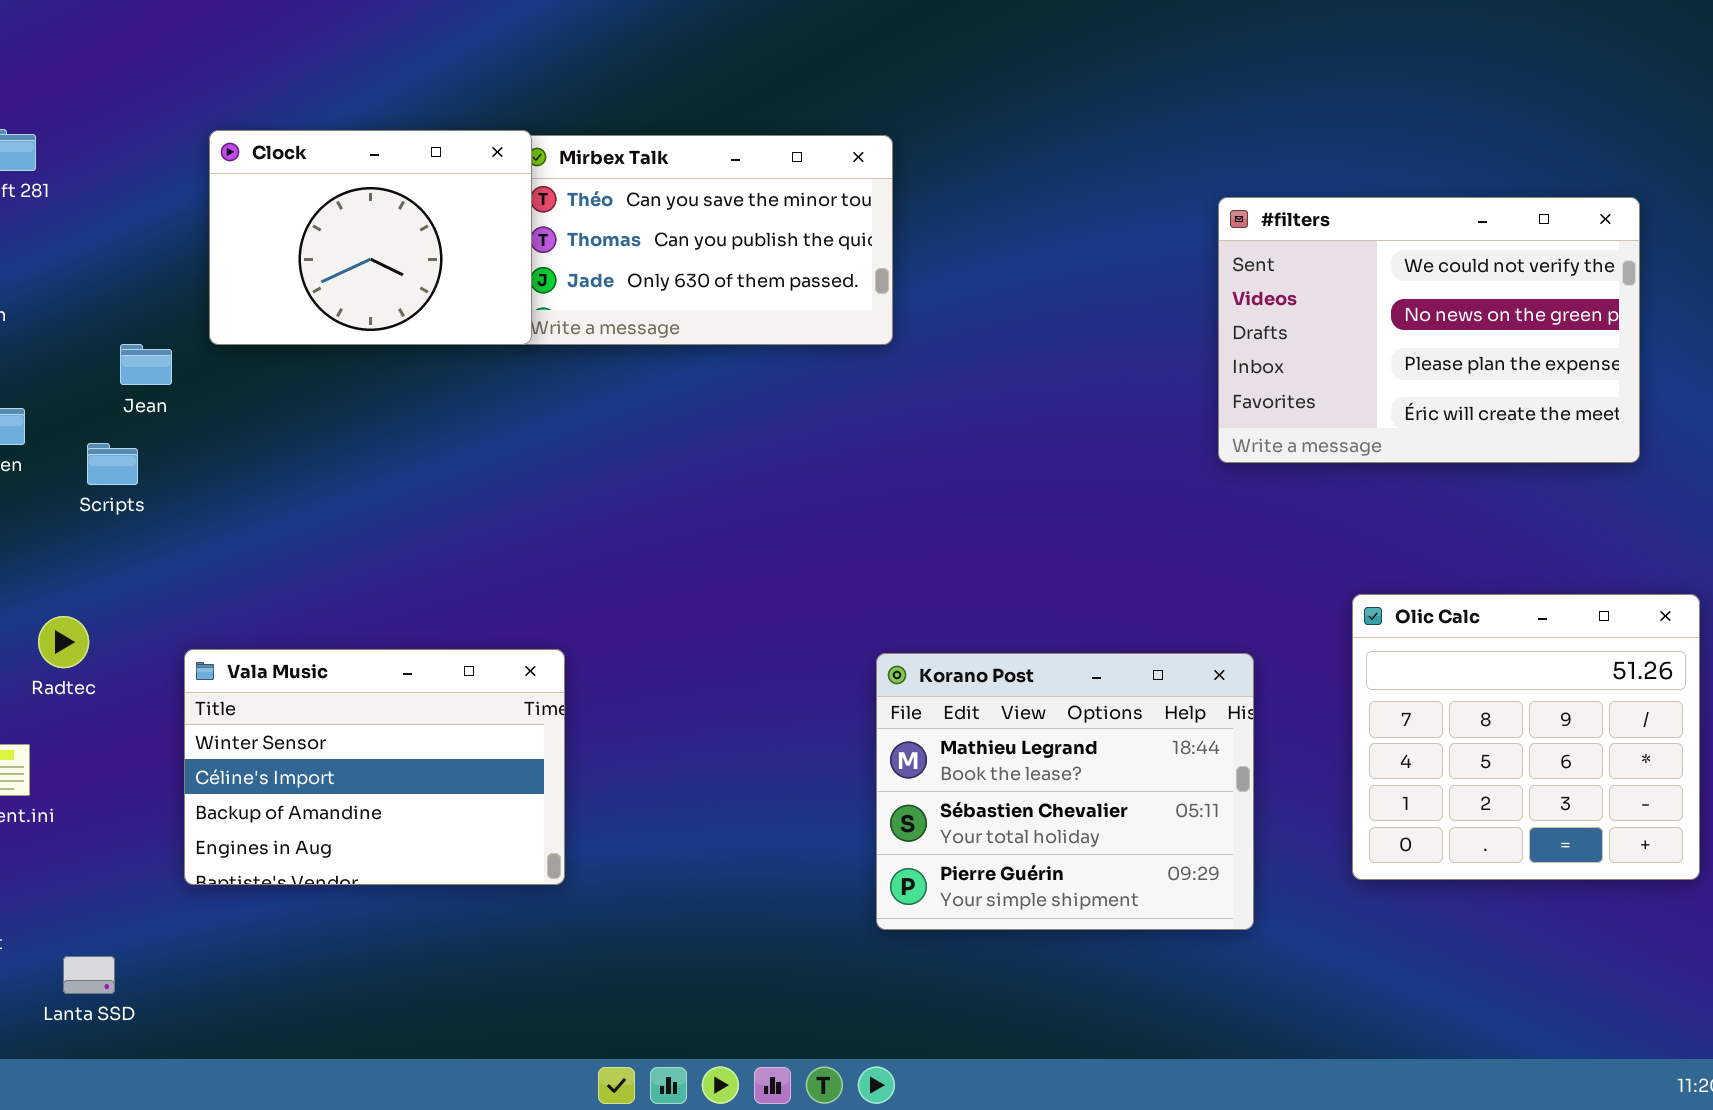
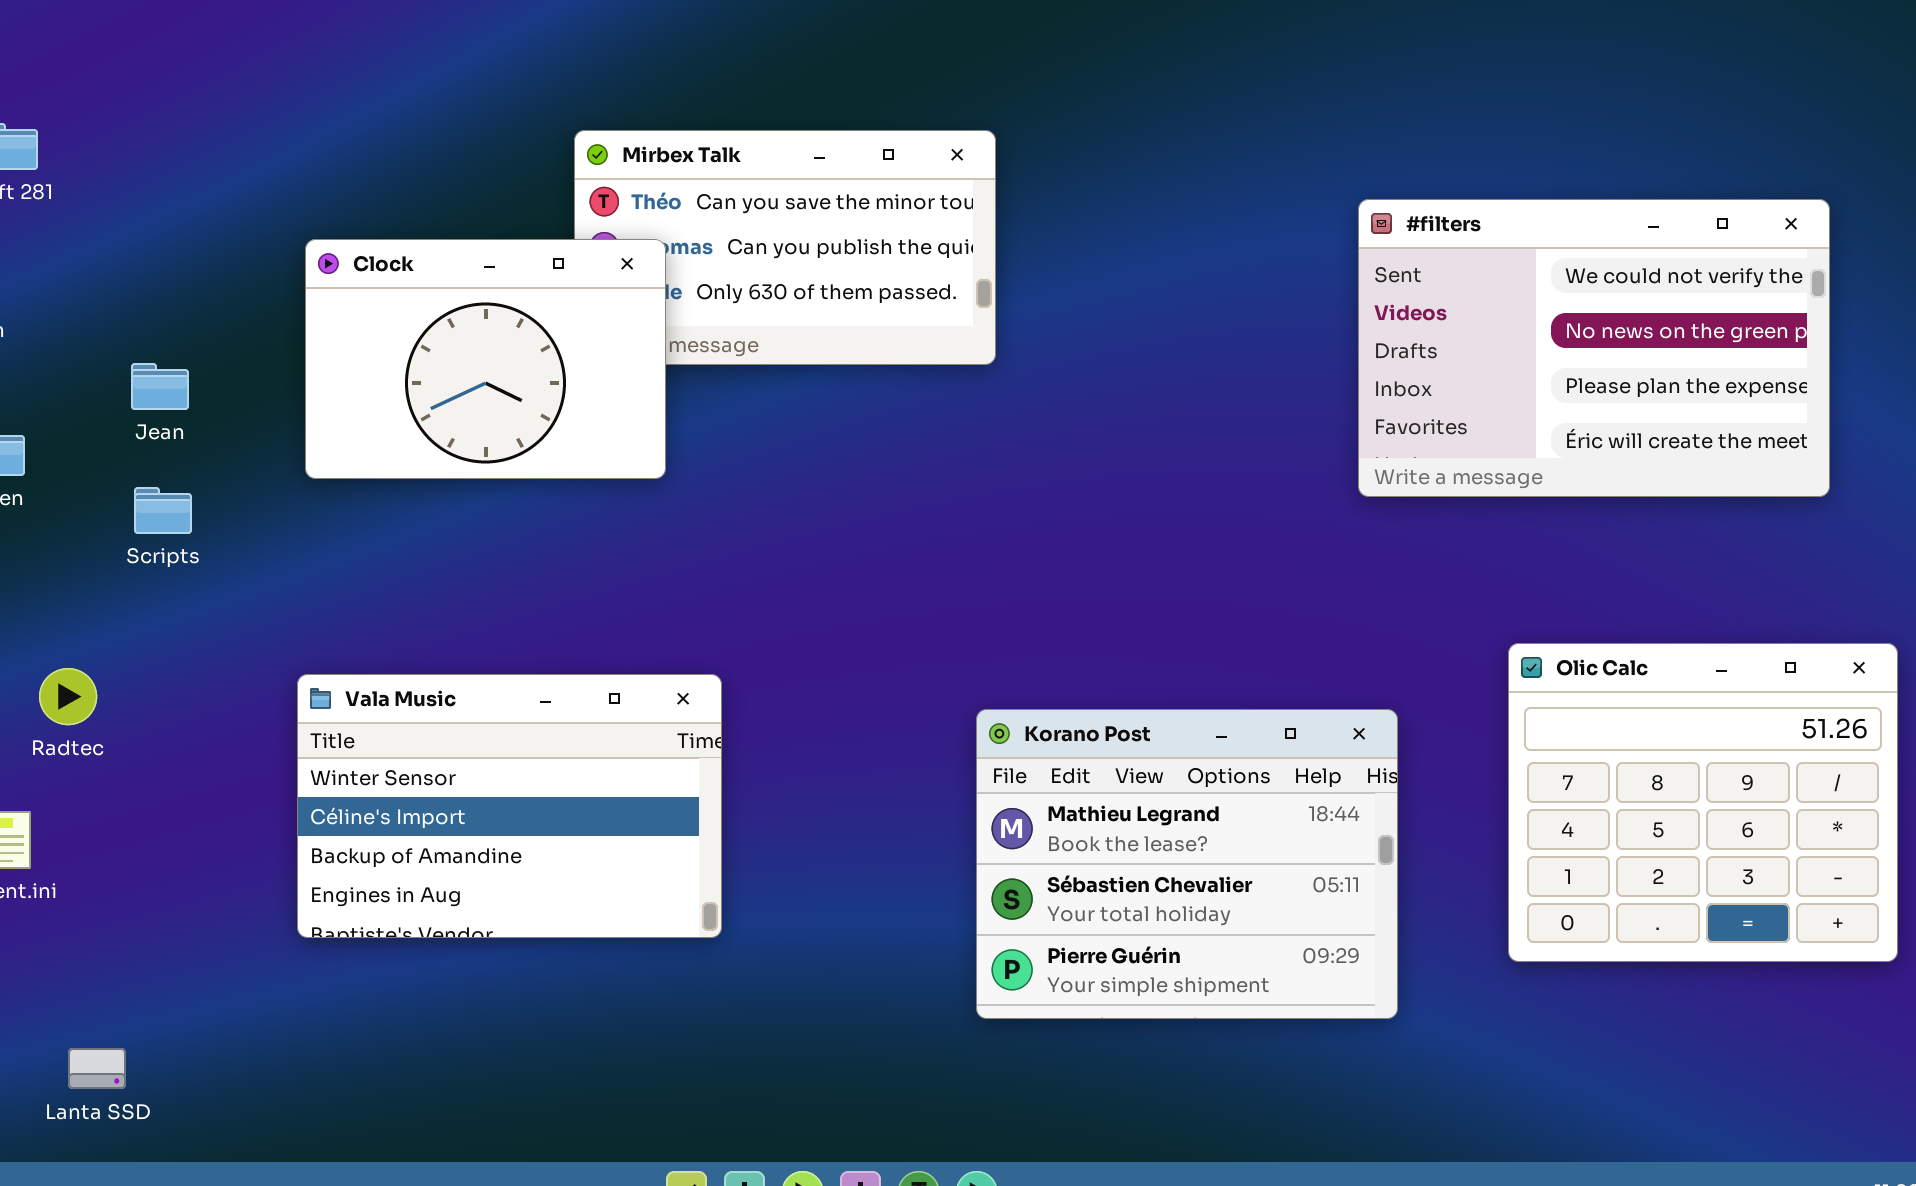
Clock: [209,130,532,345] -> [305,239,666,479], moved
Scripts: [87,443,138,485] -> [134,487,192,534], moved
Vala Music: [184,649,565,885] -> [297,674,722,938], moved

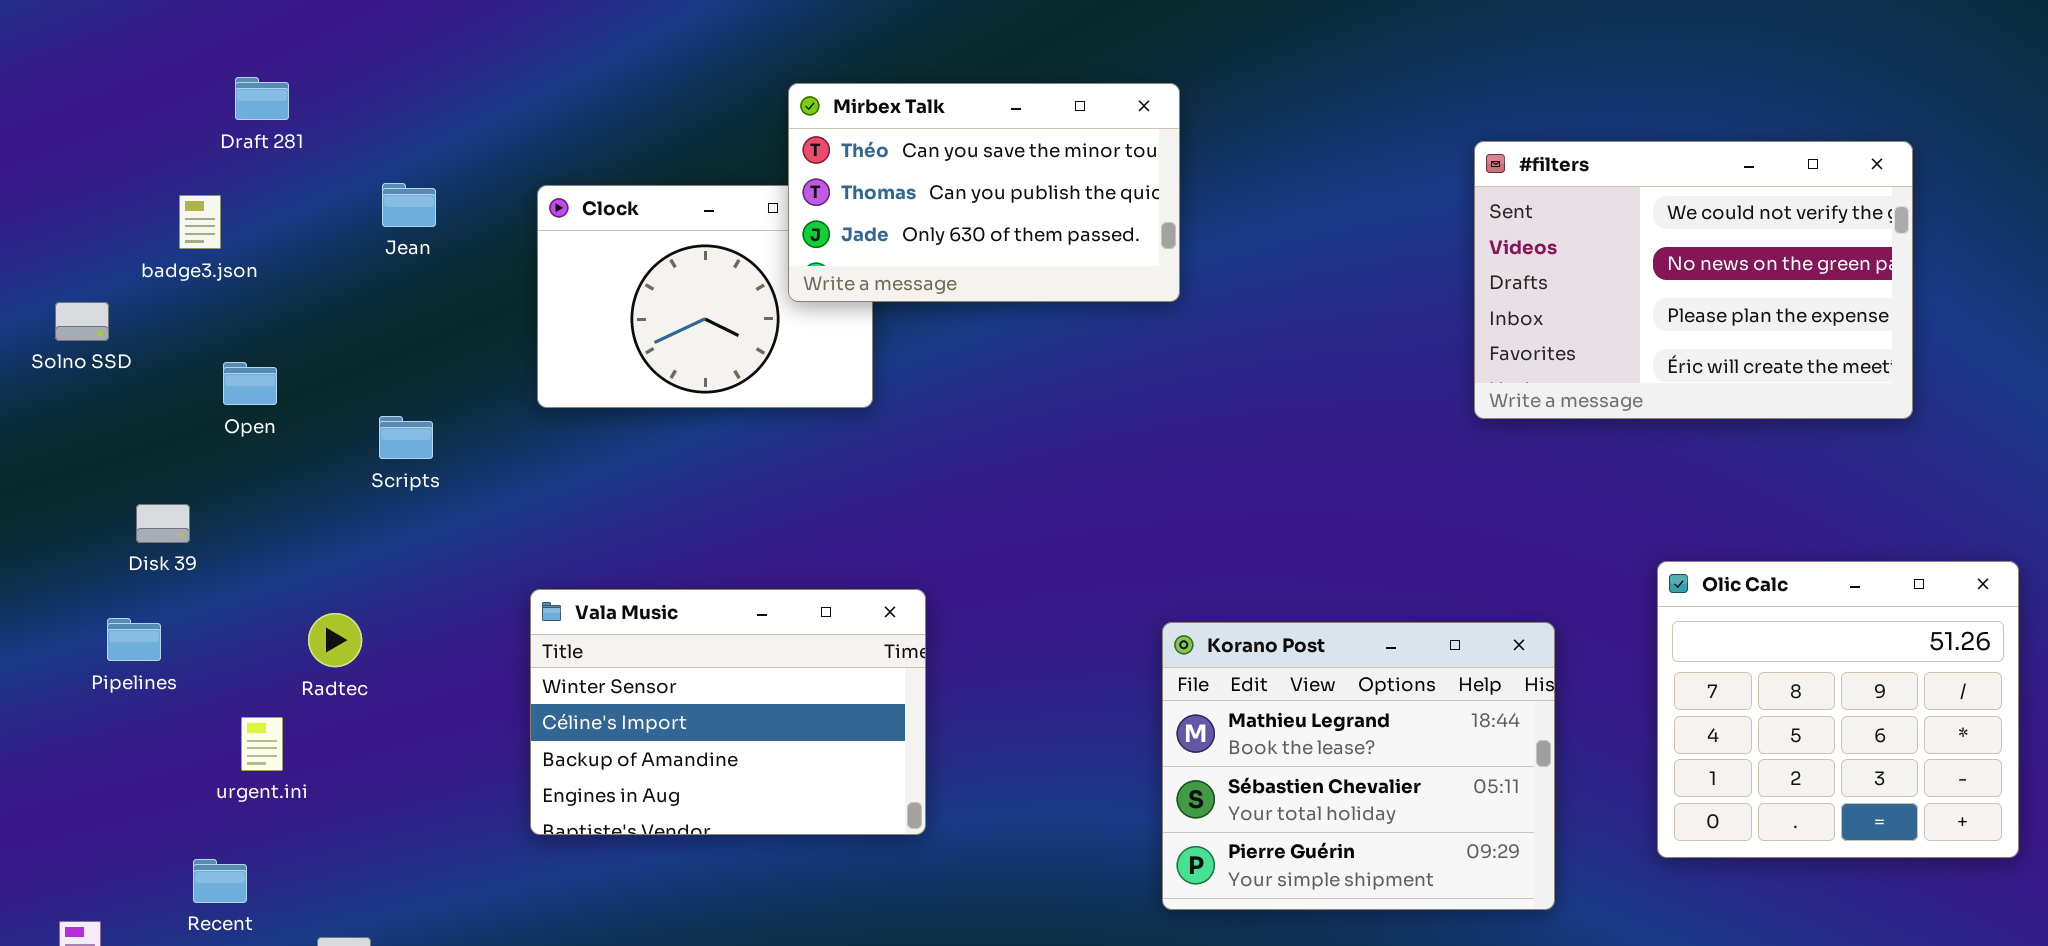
Mirbex Talk: [574,130,996,365] -> [788,83,1180,302], raised
#filters: [1358,199,1830,497] -> [1474,141,1913,419], moved
Jean: [131,363,189,410] -> [382,183,436,227], moved
Radtec: [39,668,97,725] -> [308,613,362,667], moved

